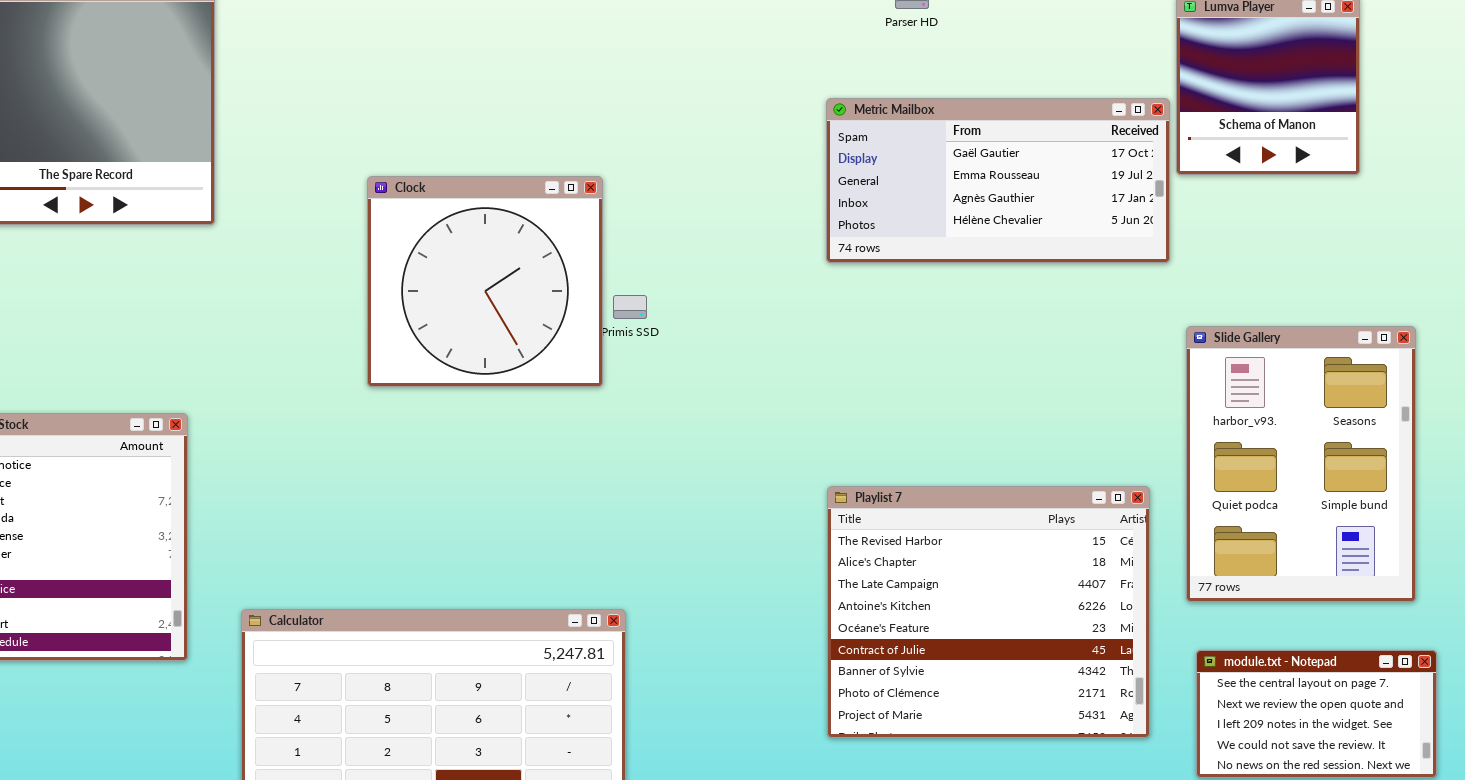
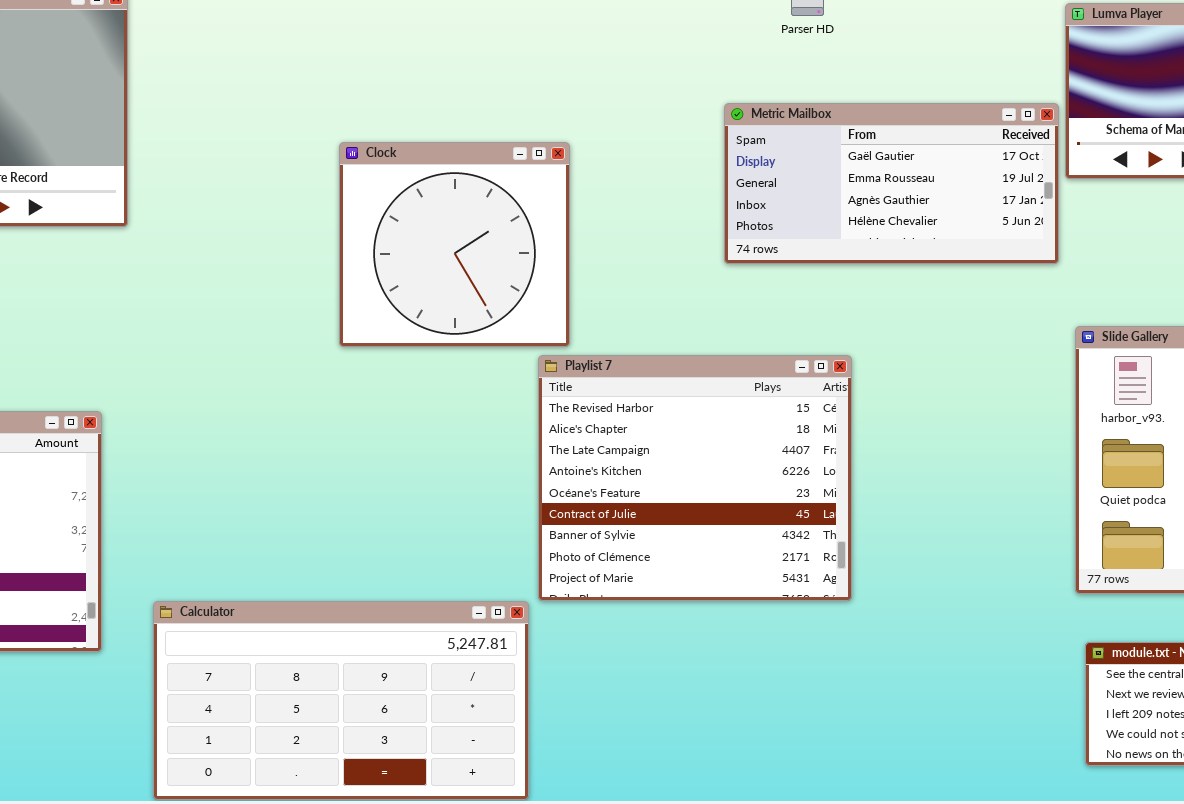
Clock: [367,176,603,387] -> [339,142,570,347], moved
Playlist 7: [827,486,1150,738] -> [538,355,852,601], moved

